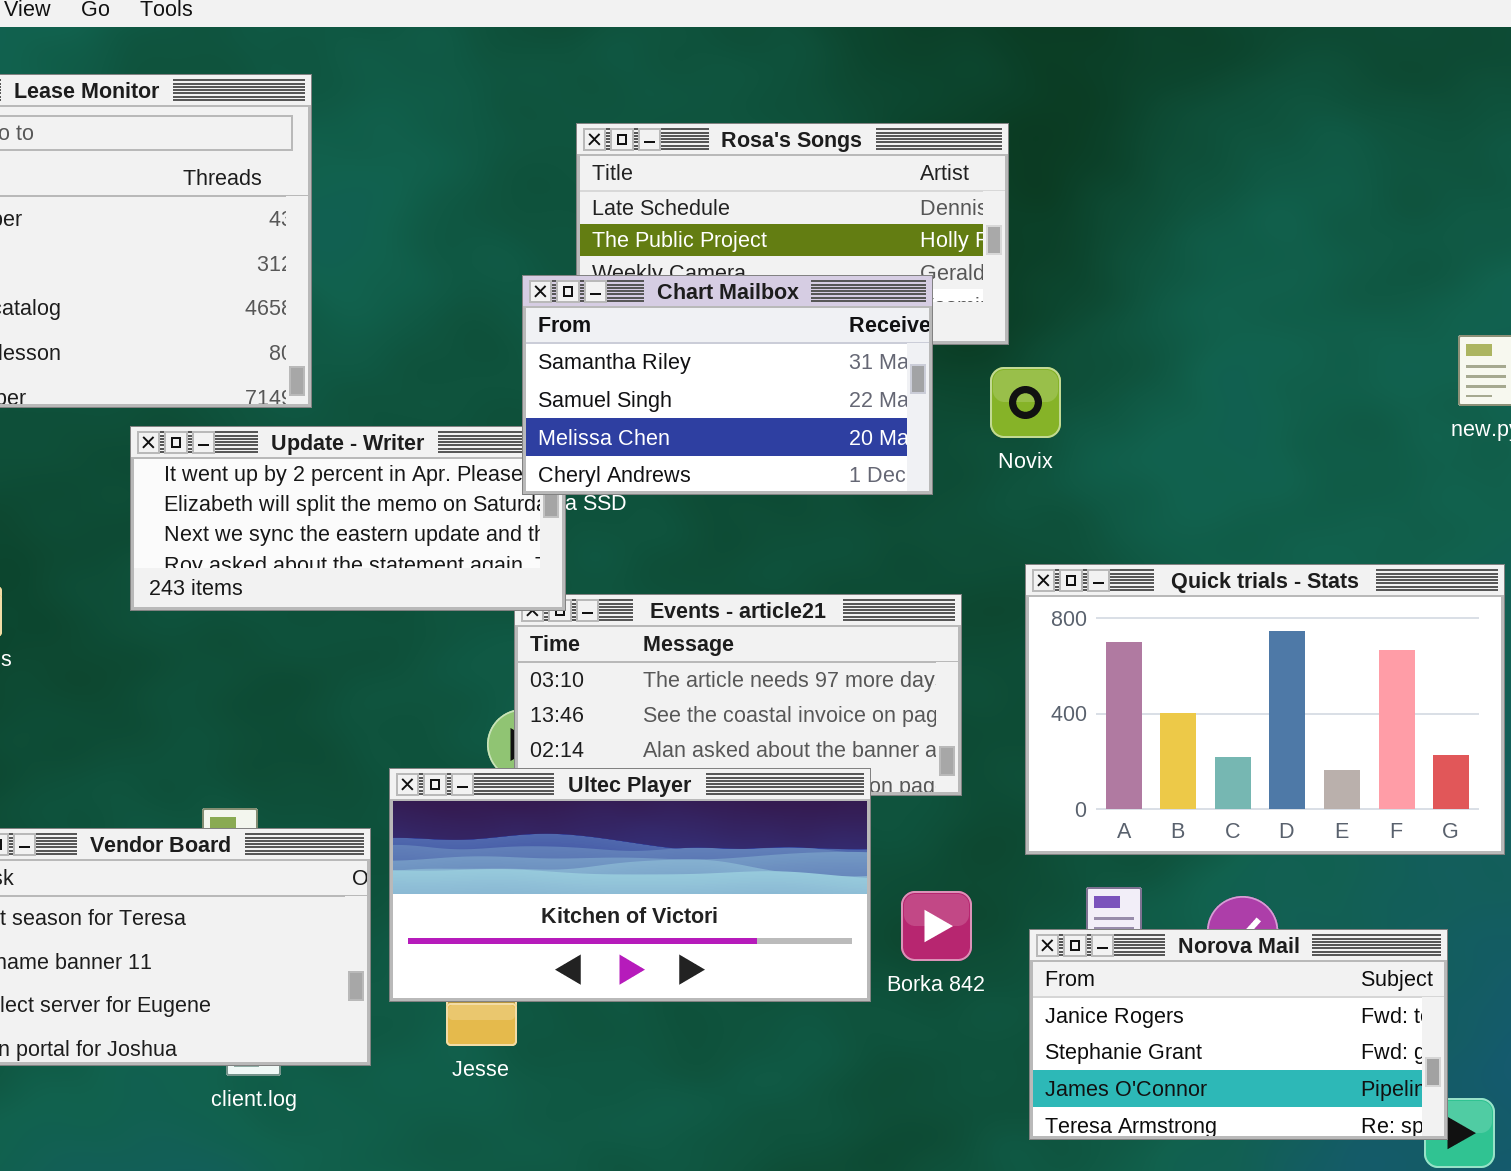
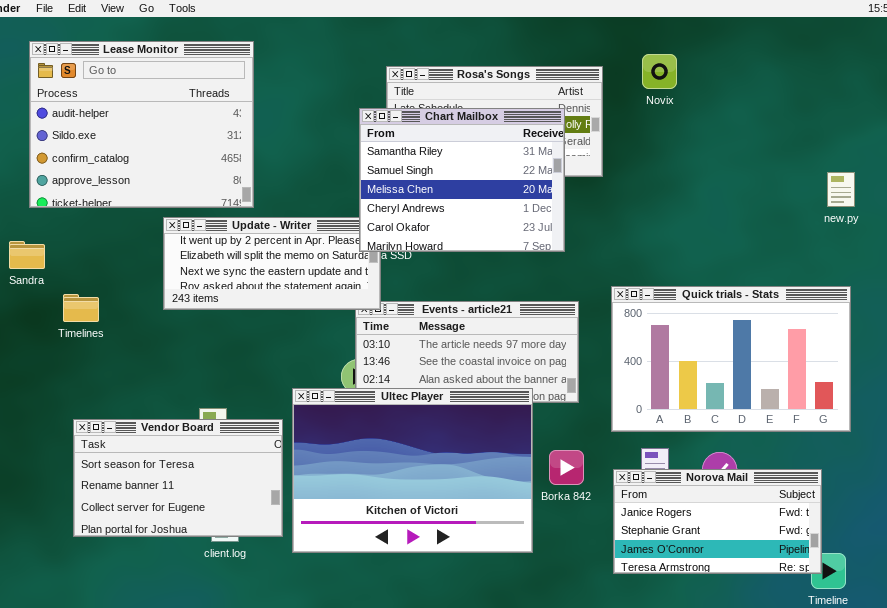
Chart Mailbox: [522,275,933,495] -> [359,108,565,252], resized
Novix: [990,367,1061,438] -> [642,54,677,89], moved
Ultec Player: [389,768,871,1002] -> [292,388,533,553], resized

